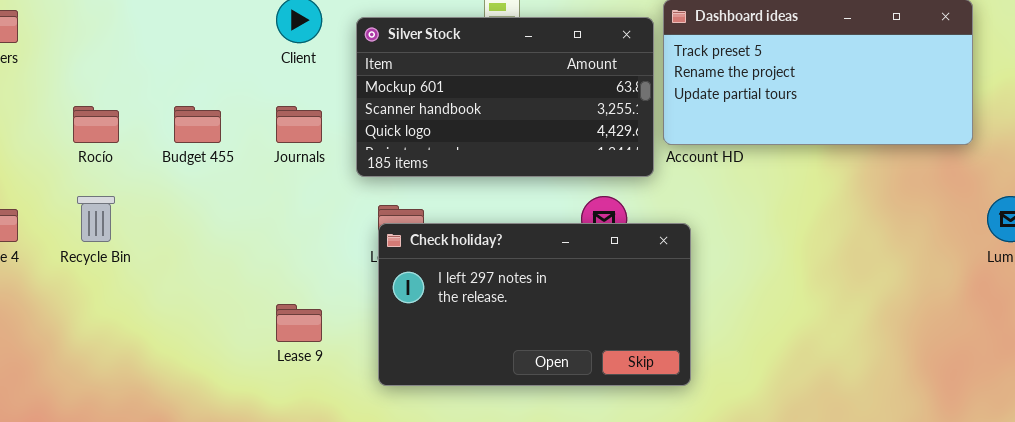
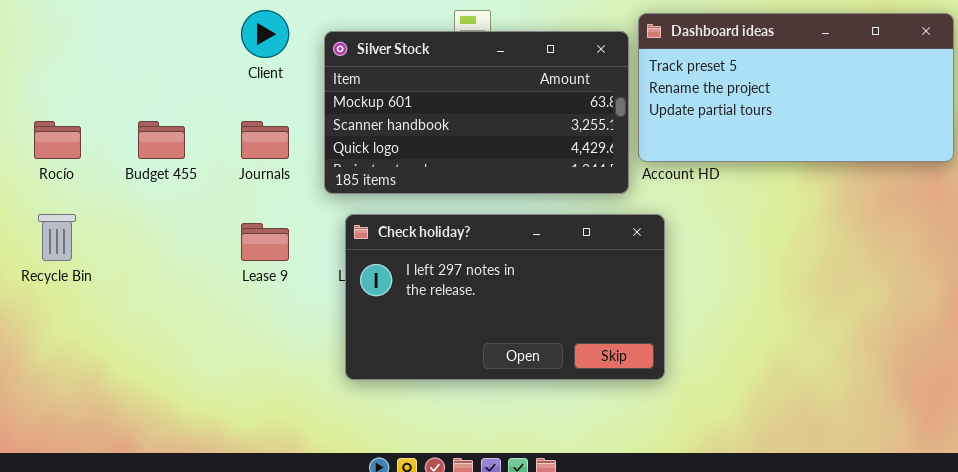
Check holiday?: [378,223,691,386] -> [345,214,665,380], moved
Lease 9: [276,304,322,342] -> [241,223,289,261], moved

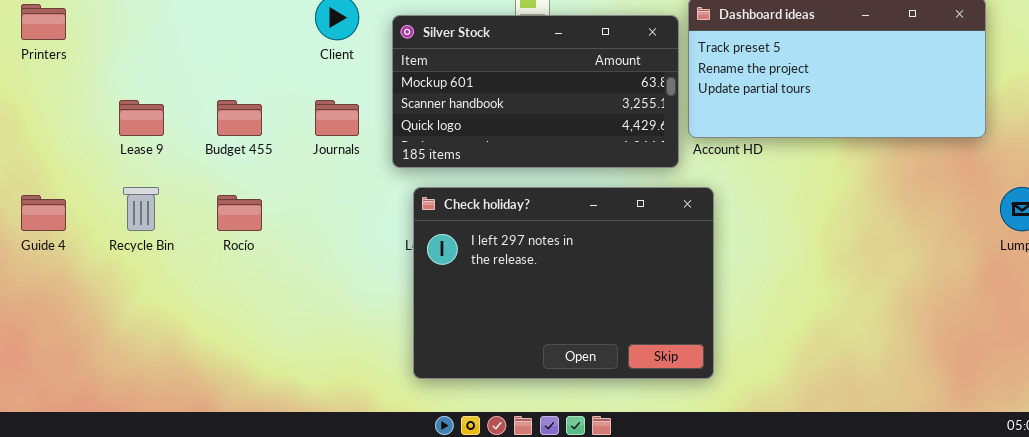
Rocío: [34,121,81,159] -> [217,195,262,231], moved
Check holiday?: [345,214,665,380] -> [413,187,714,379], resized
Lease 9: [241,223,289,261] -> [119,100,164,136], moved

